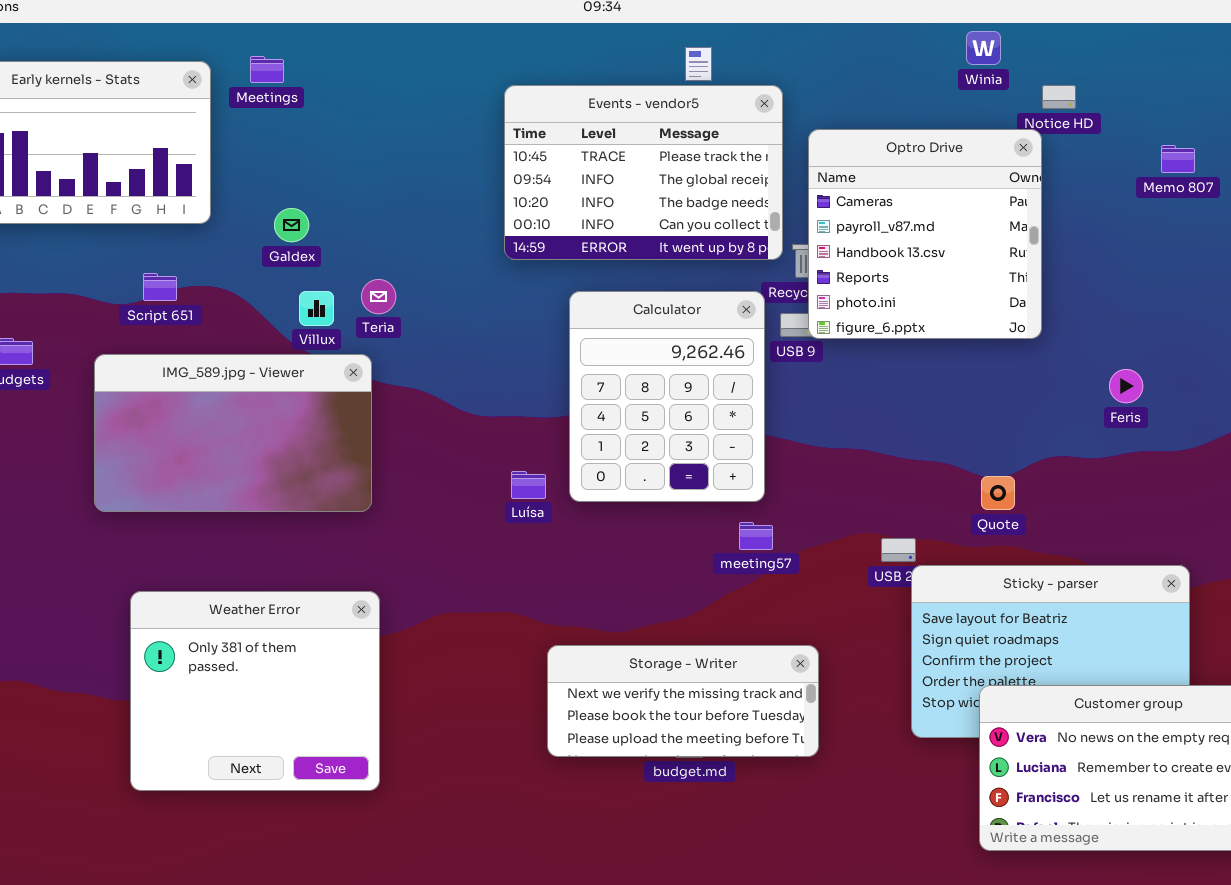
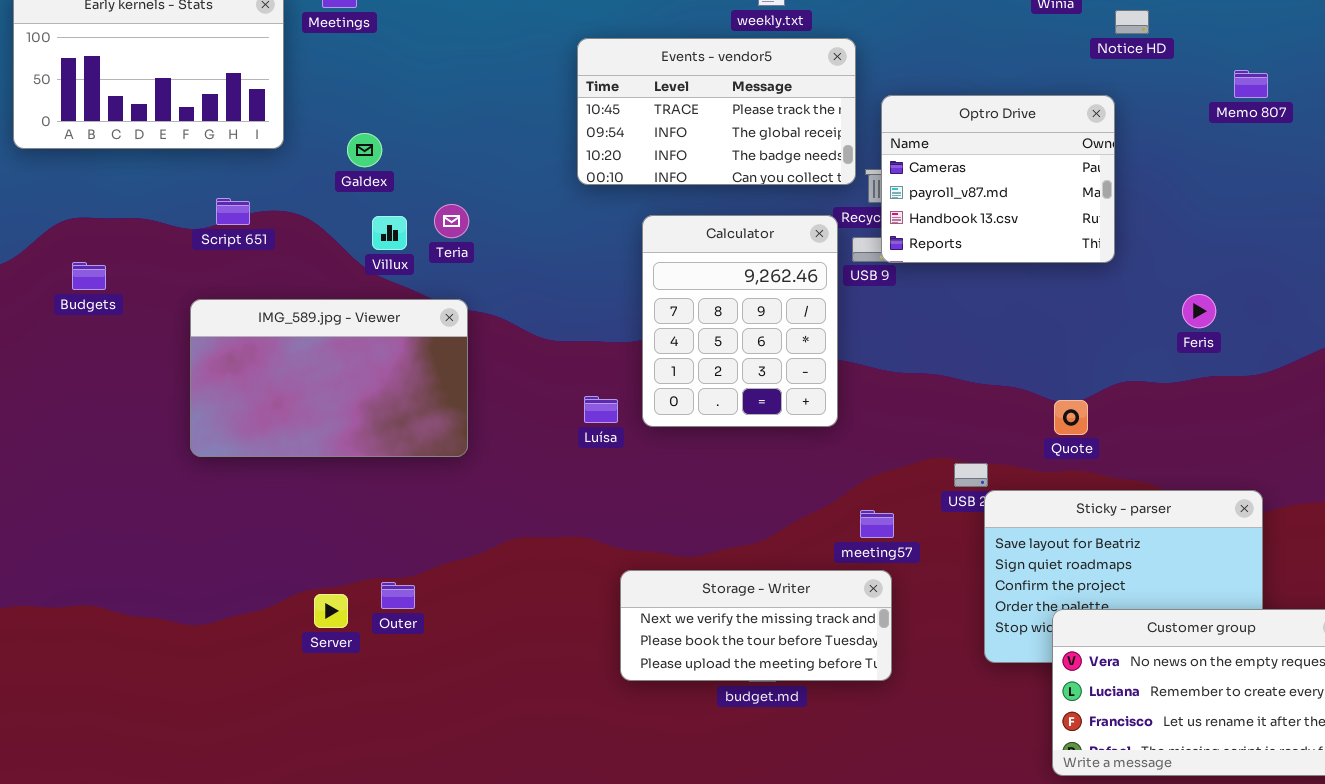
Events - vendor5: [504,85,783,260] -> [577,38,856,185], resized
Optro Drive: [808,129,1042,339] -> [881,95,1115,263], resized
IMG_589.jpg - Viewer: [94,354,372,512] -> [190,299,468,457], moved
meeting57: [739,522,773,550] -> [860,510,894,538], moved
Weather Error: [130,591,380,791] -> none, closed

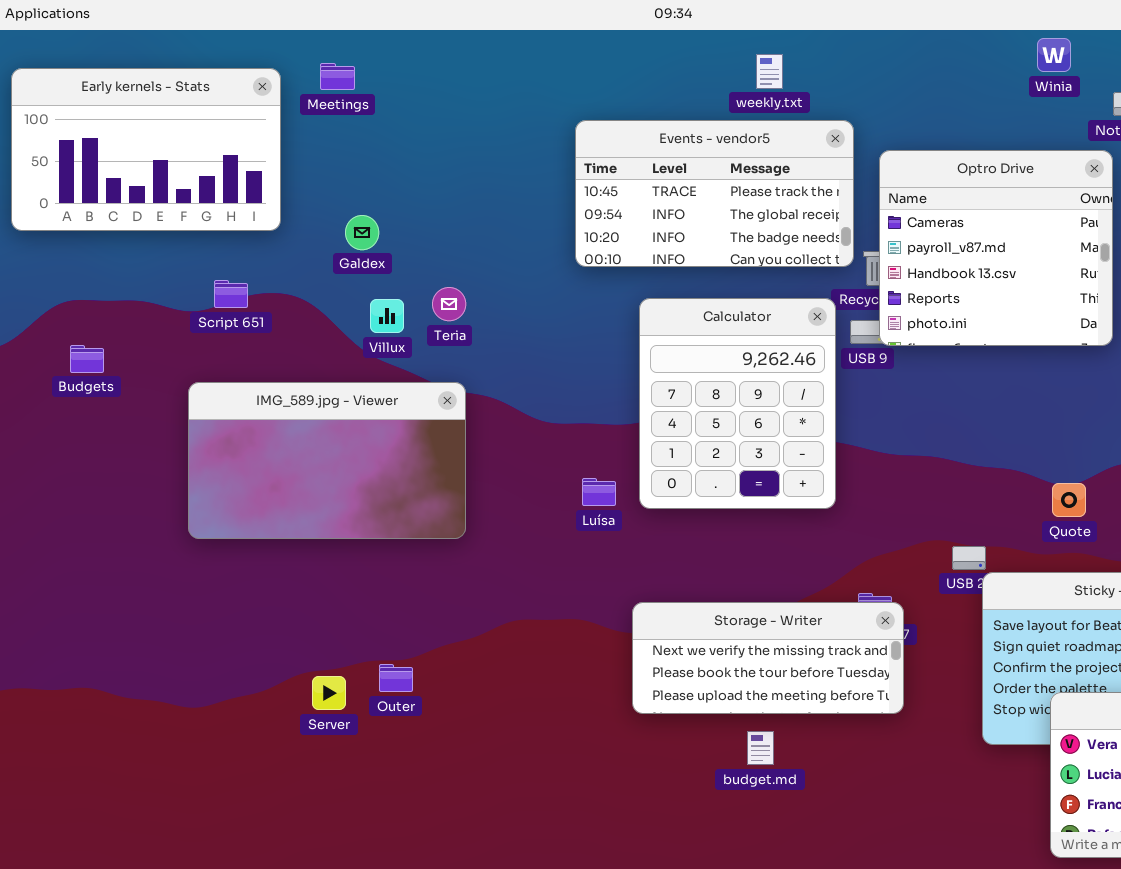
Optro Drive: [881,95,1115,263] -> [879,150,1113,346], resized
Storage - Writer: [620,570,892,681] -> [632,602,904,714], moved

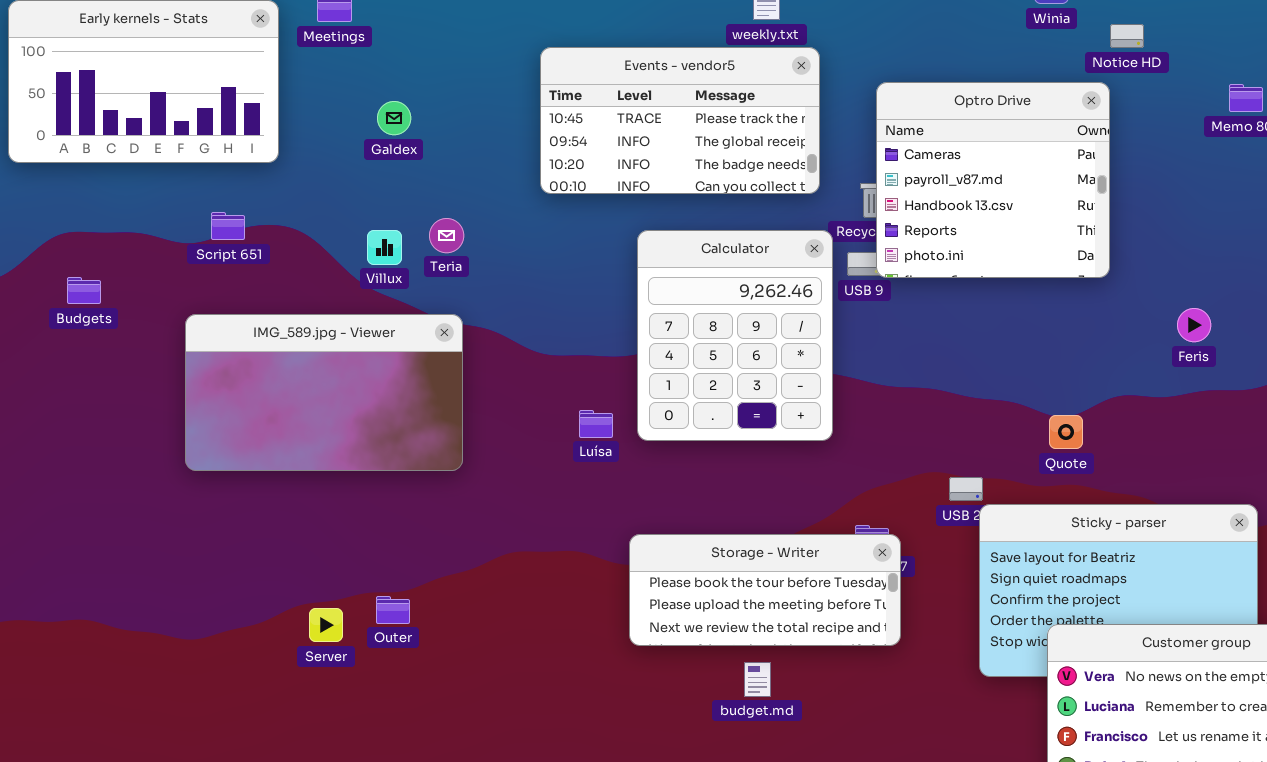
Events - vendor5: [575,120,854,267] -> [540,47,820,194], moved
Galdex: [345,215,379,250] -> [377,101,411,135], moved
Storage - Writer: [632,602,904,714] -> [629,534,901,646], scrolled down 1 row

